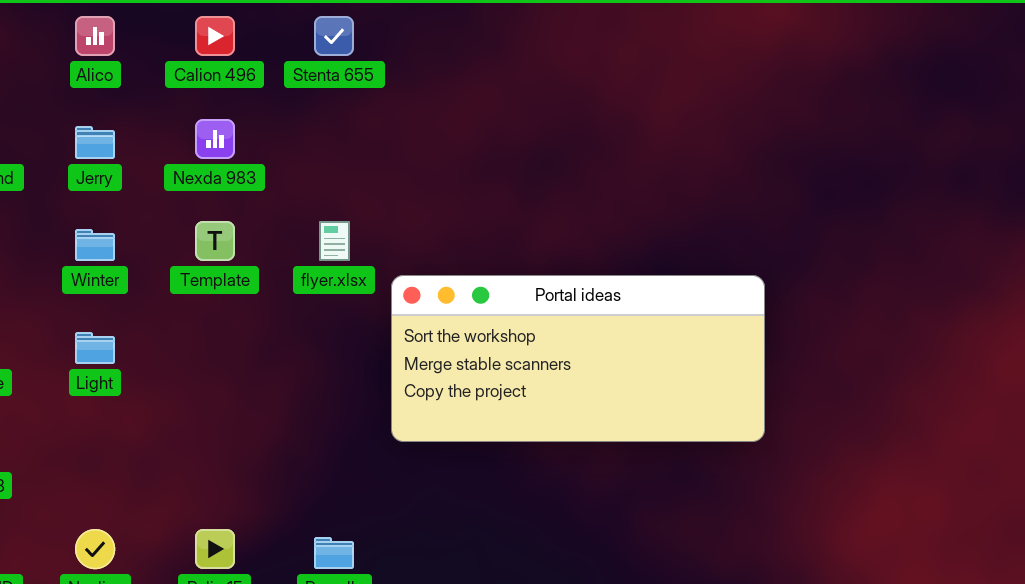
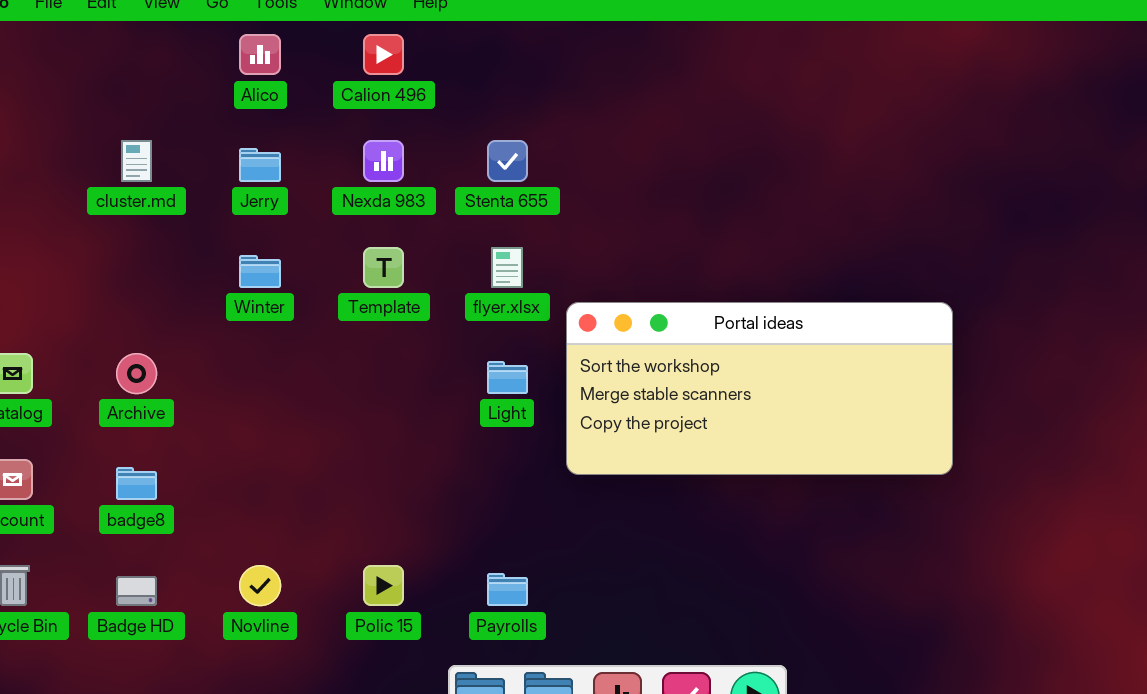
Stenta 655: [314,16,354,56] -> [487,140,528,182], moved
Light: [75,332,115,364] -> [487,361,528,394], moved

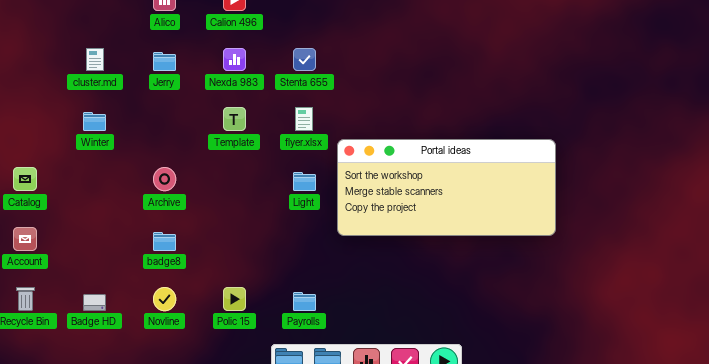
Winter: [239,255,281,288] -> [83,112,106,131], moved
Archive: [116,353,157,394] -> [153,167,176,191], moved
badge8: [116,467,157,500] -> [153,232,176,251], moved

